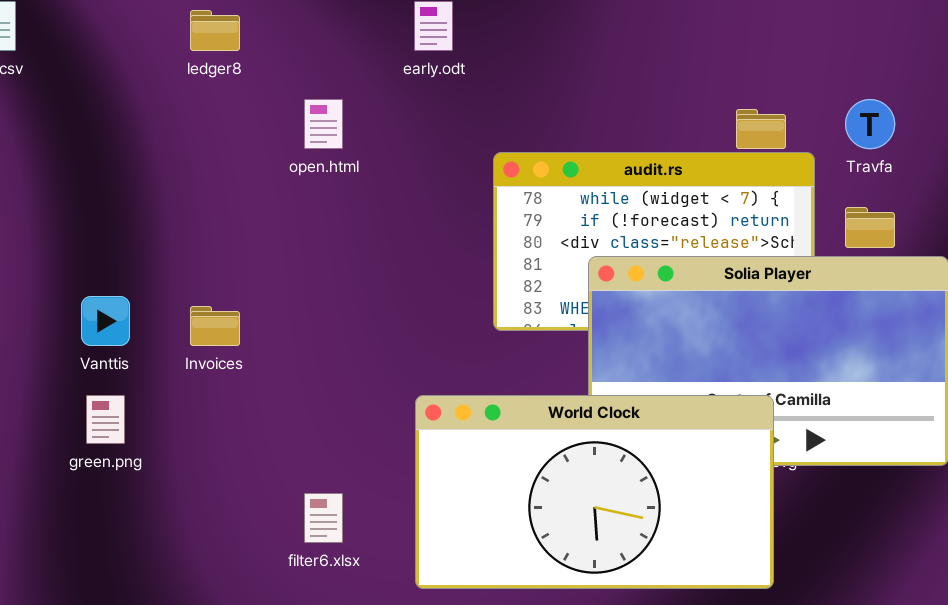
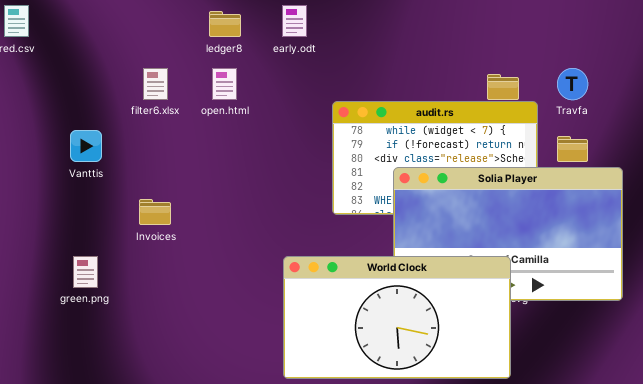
ledger8: [190,10,240,51] -> [209,11,241,37], moved
Vanttis: [81,296,130,346] -> [70,130,102,162], moved
filter6.xlsx: [304,493,343,543] -> [143,68,168,100], moved

